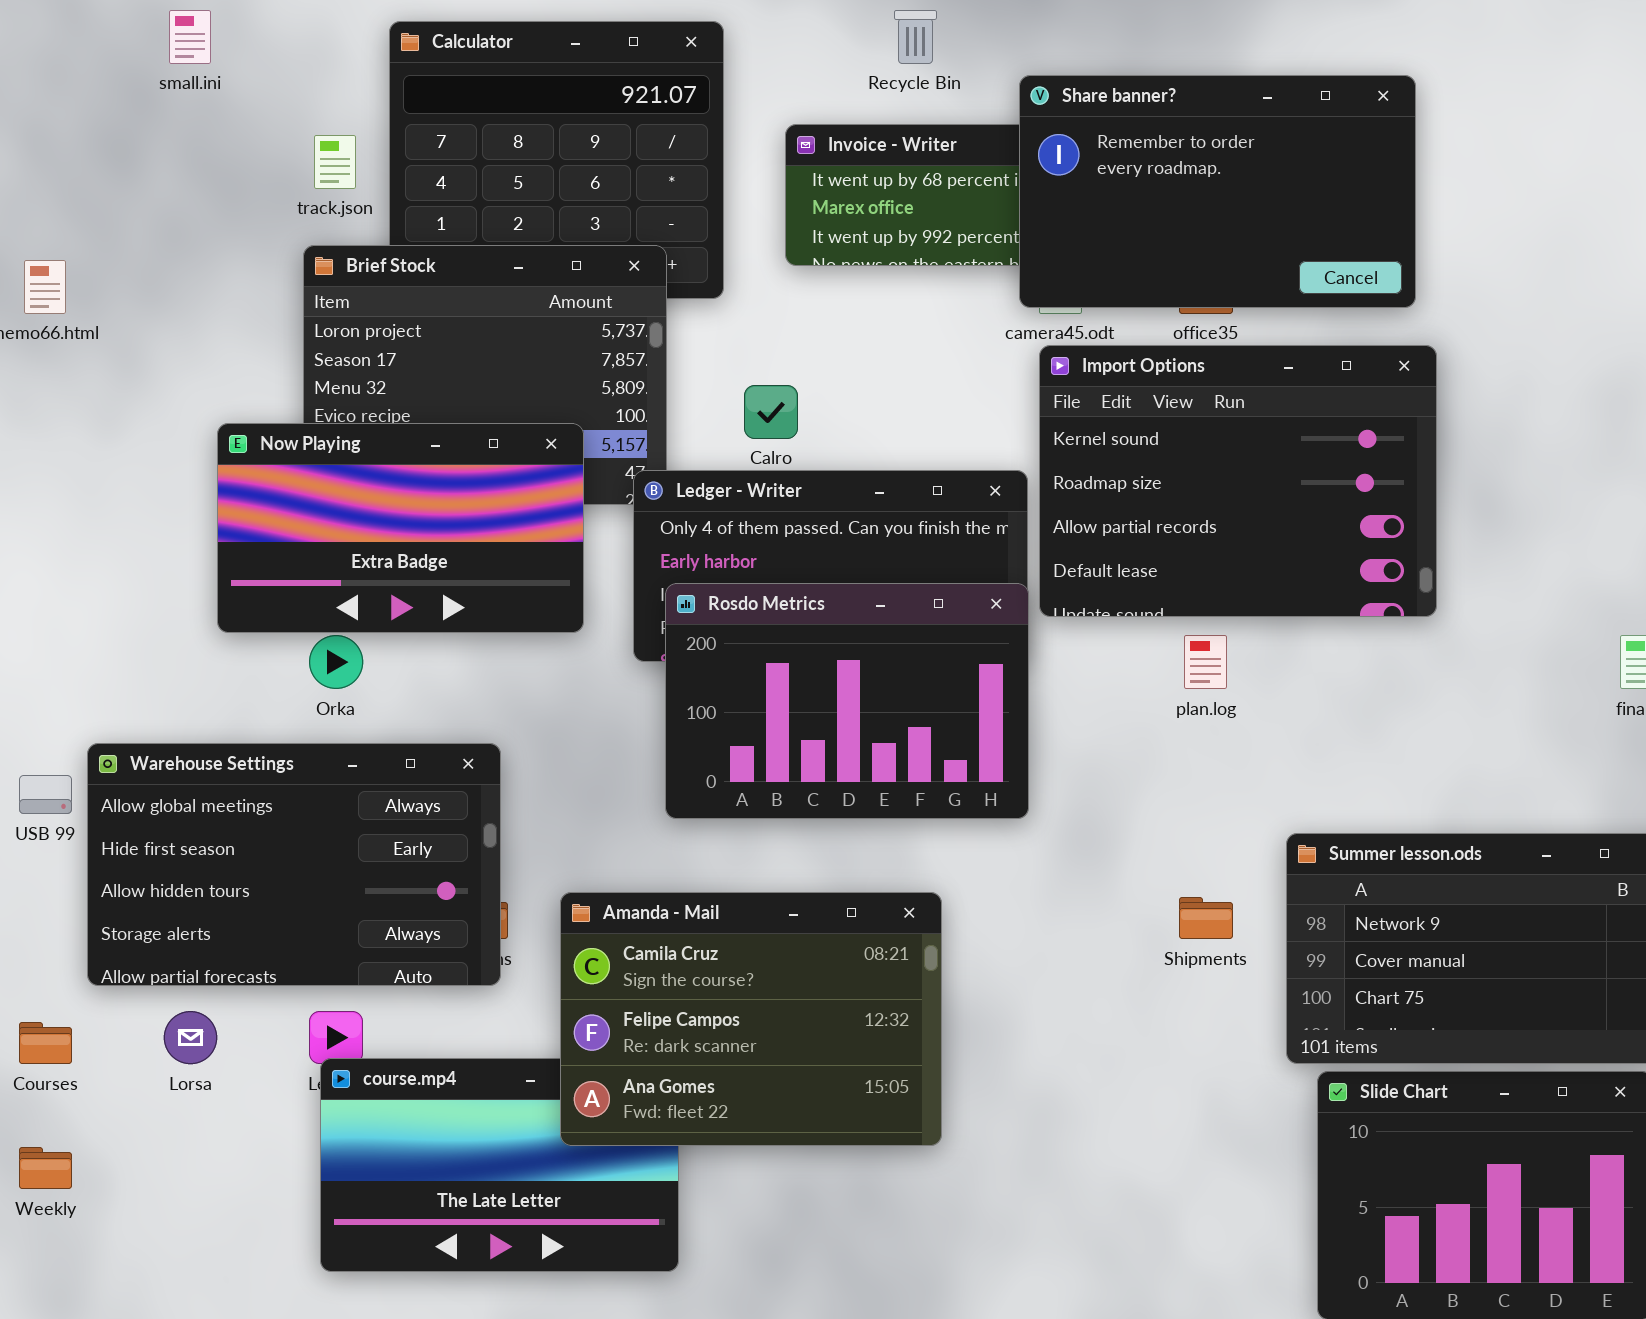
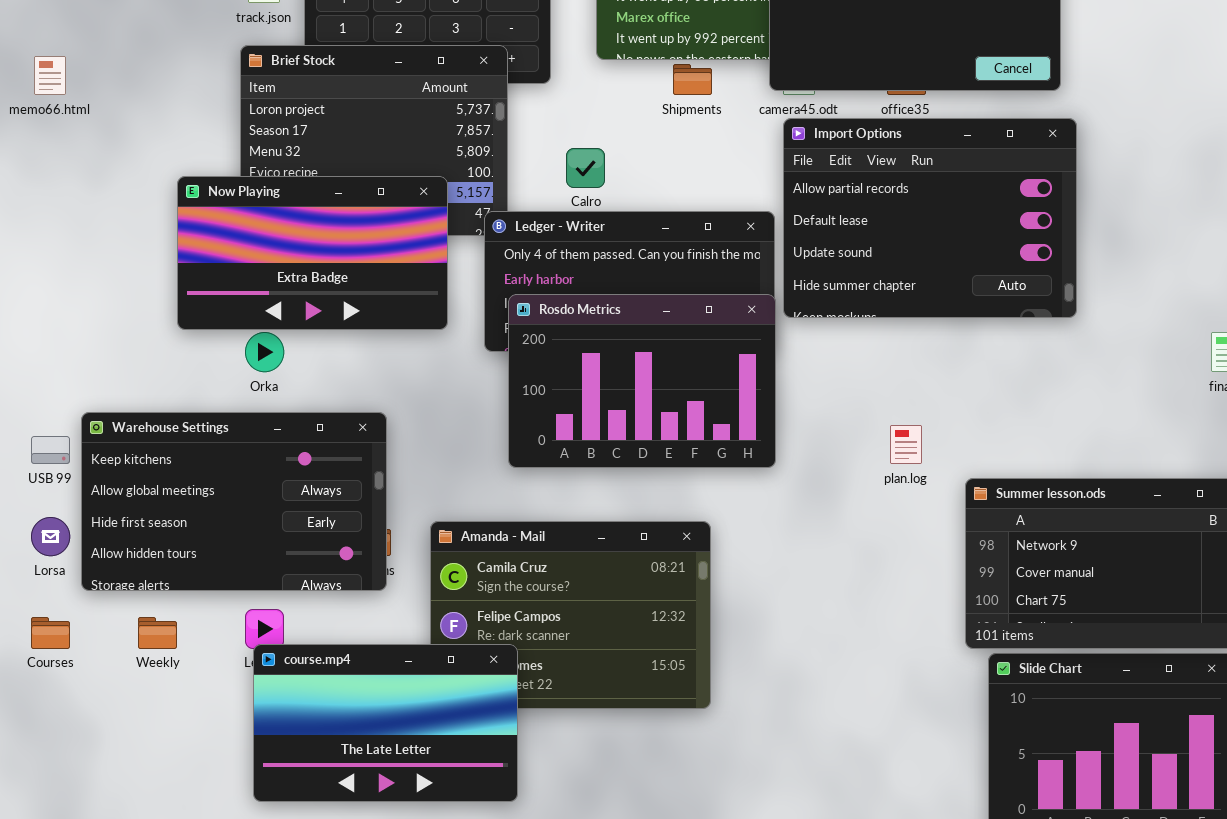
Import Options: [1039,345,1437,617] -> [783,118,1077,318], scrolled down 2 rows
plan.log: [1184,635,1227,689] -> [890,425,922,464], moved
Warehouse Settings: [87,743,501,986] -> [81,412,387,591], scrolled up 1 row
Shipments: [1179,897,1233,939] -> [673,64,712,95], moved
Lorsa: [164,1011,217,1064] -> [31,517,70,556], moved
course.mp4: [320,1058,679,1272] -> [253,644,518,802], raised
Weekly: [19,1147,72,1189] -> [138,617,177,649], moved

